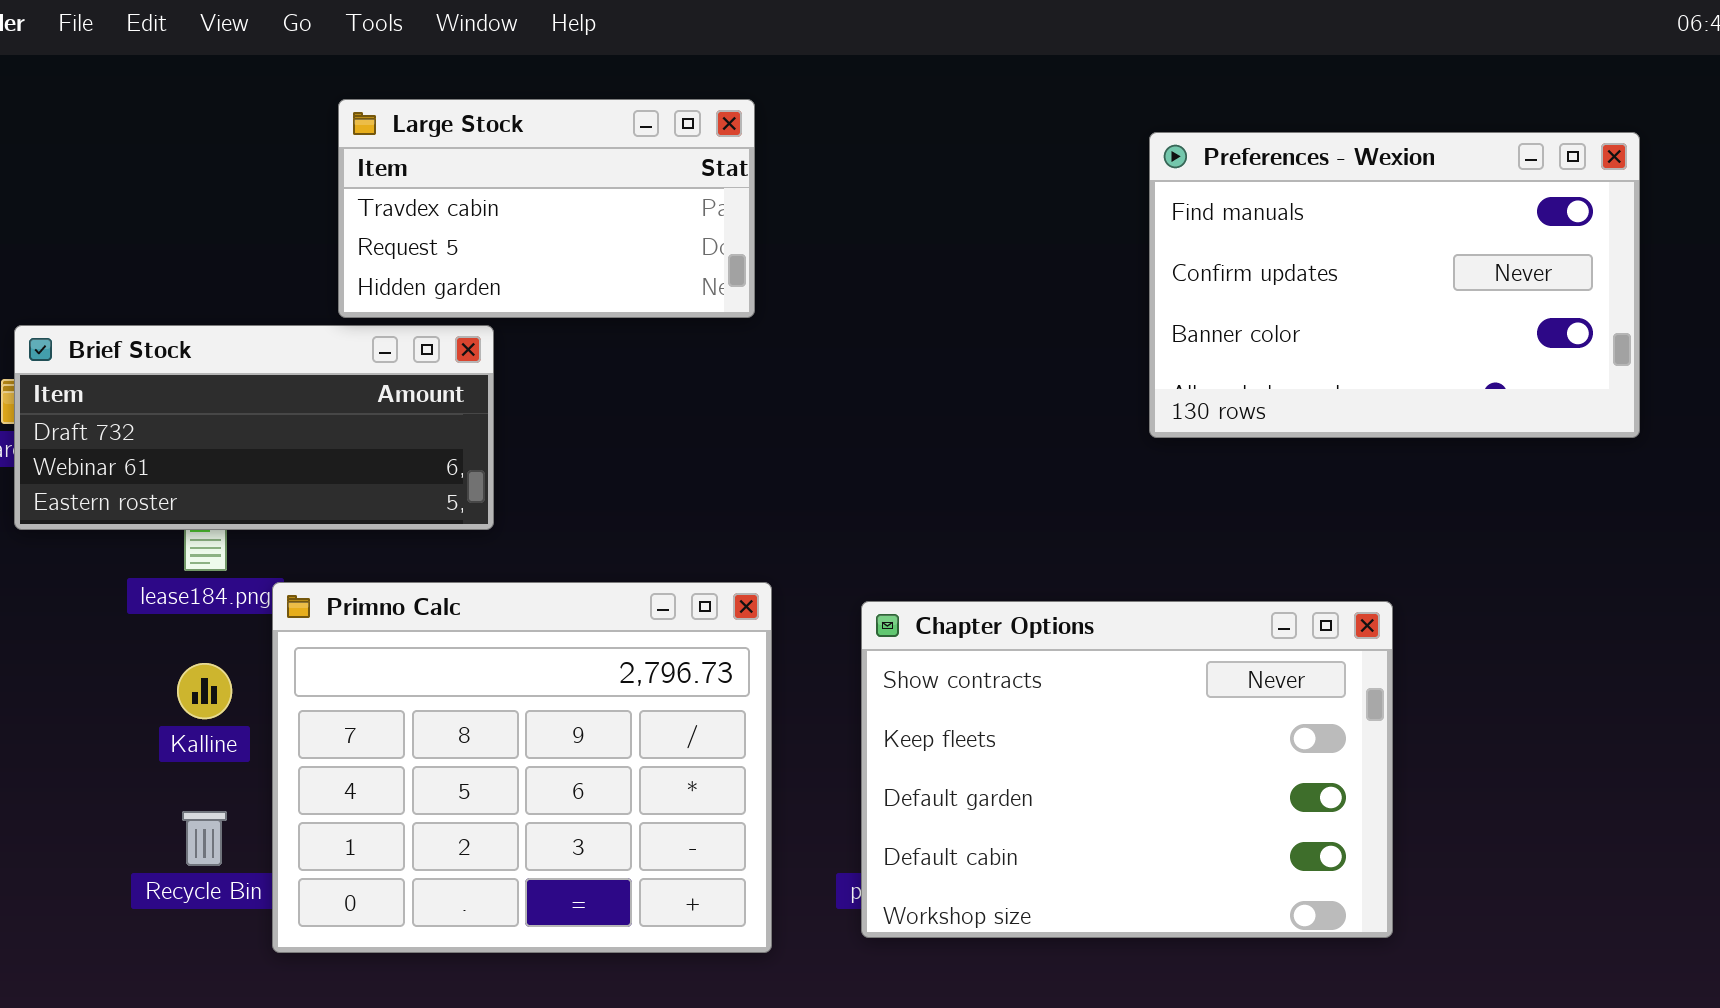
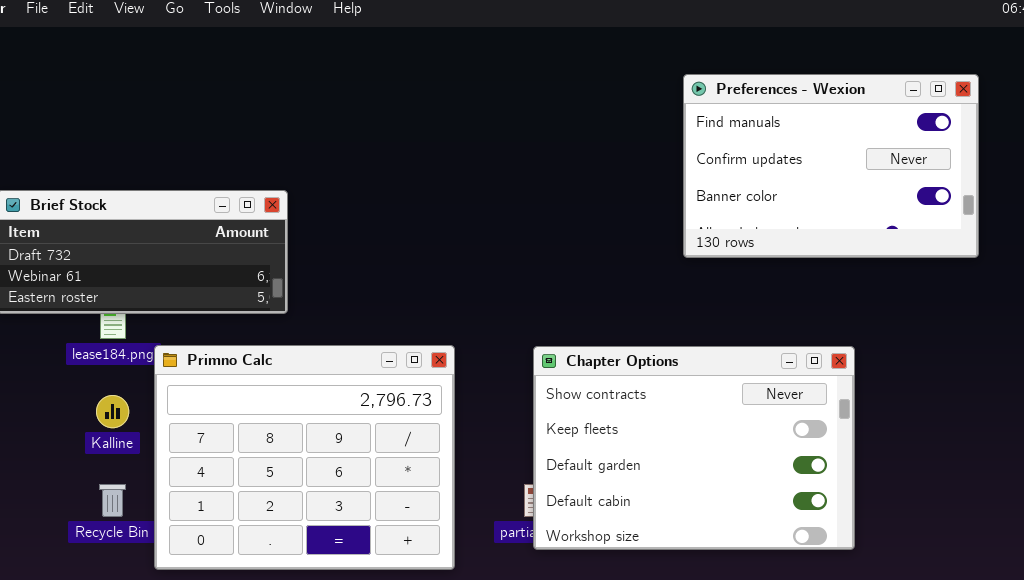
Large Stock: [338,99,755,318] -> none, closed
Chapter Options: [861,601,1393,938] -> [533,346,855,550], moved

